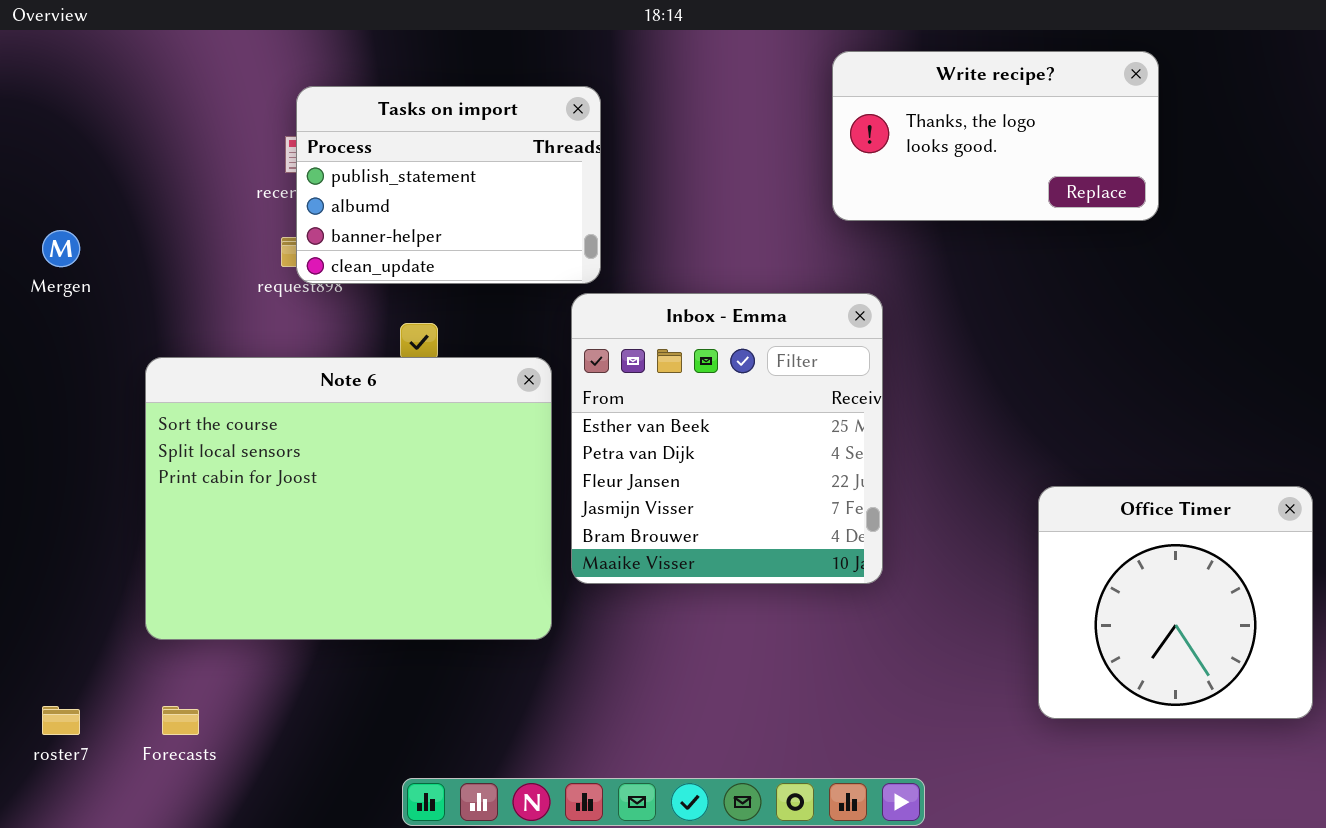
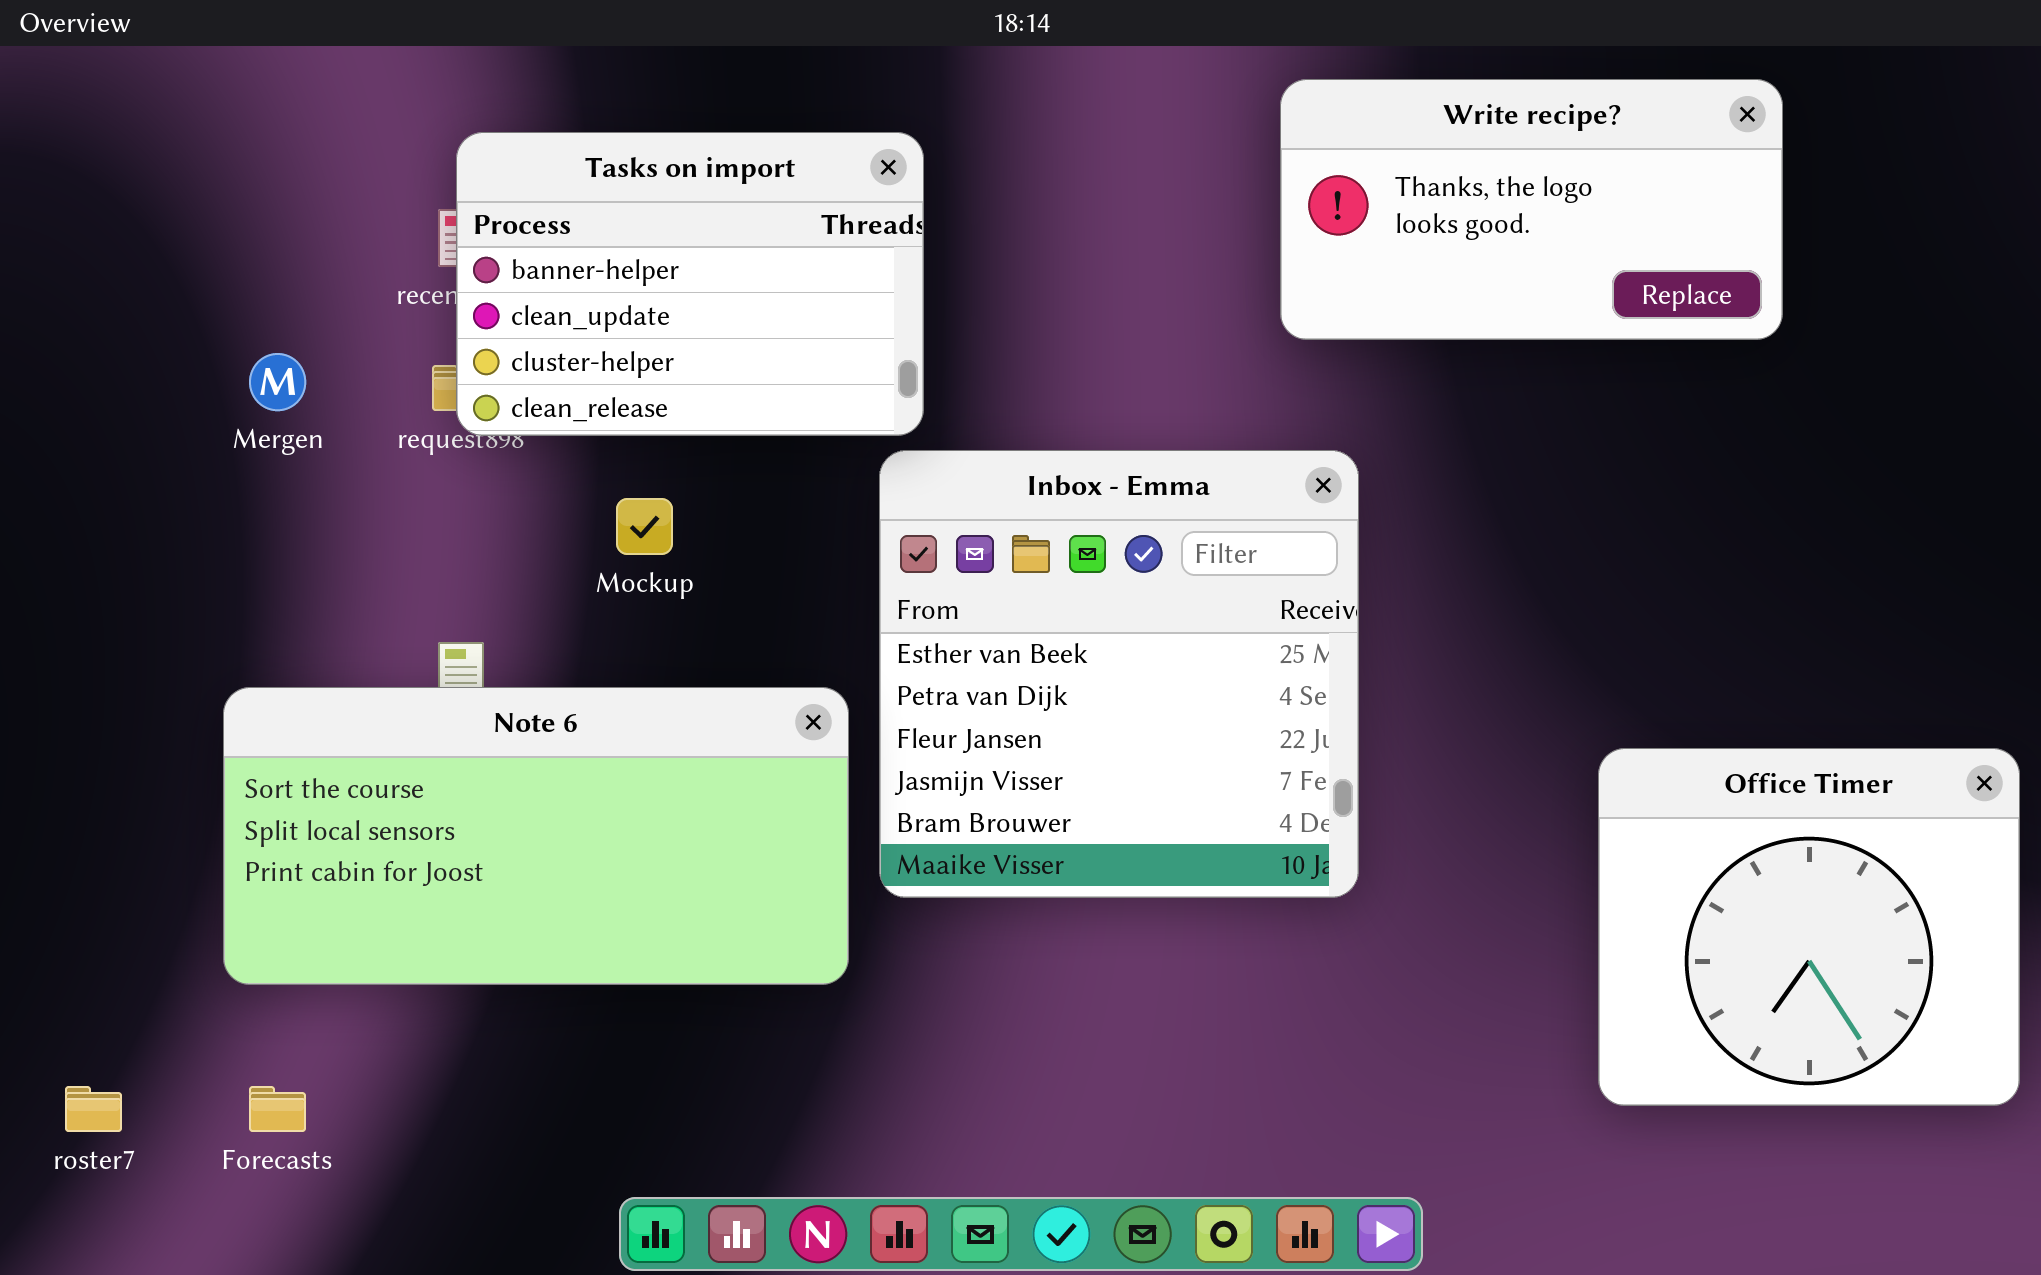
Tasks on import: [296,86,601,284] -> [456,132,924,436], scrolled down 2 rows
Mergen: [42,230,80,267] -> [249,353,306,411], moved
Note 6: [145,357,552,640] -> [223,687,849,985], resized

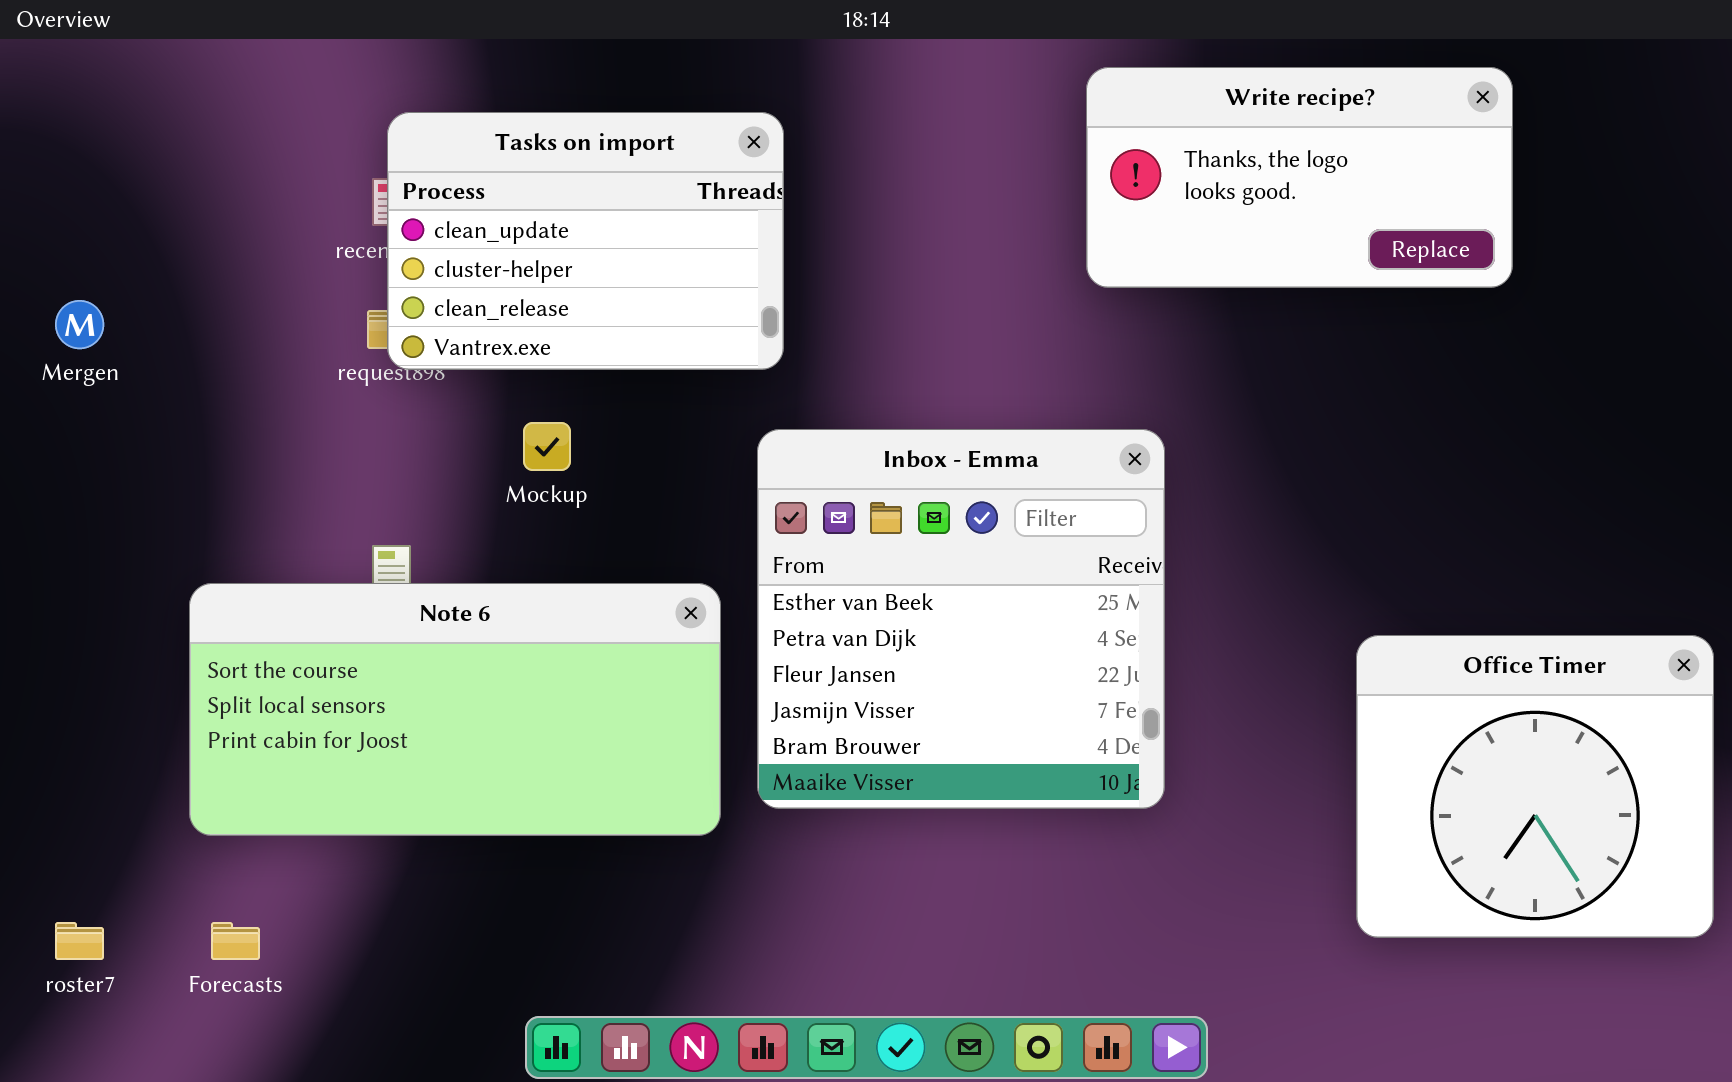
Tasks on import: [456,132,924,436] -> [387,112,784,370], scrolled down 1 row
Mergen: [249,353,306,411] -> [55,300,104,349], moved
Inbox - Emma: [879,450,1359,898] -> [757,429,1165,809], moved

